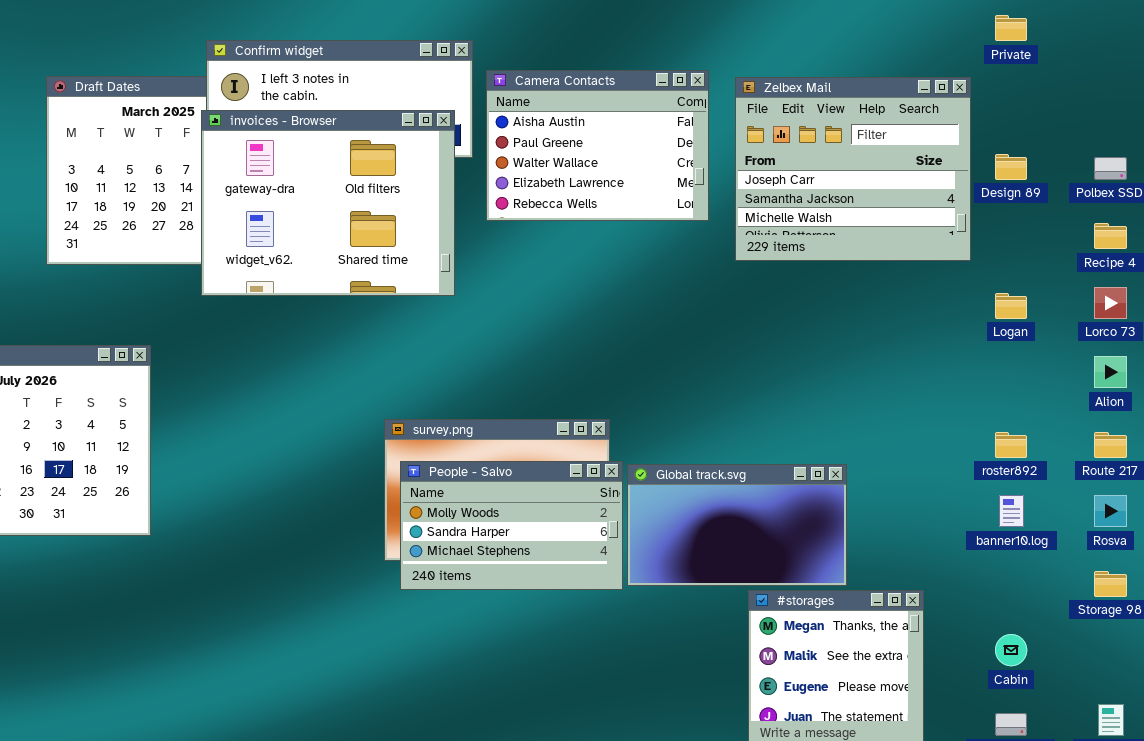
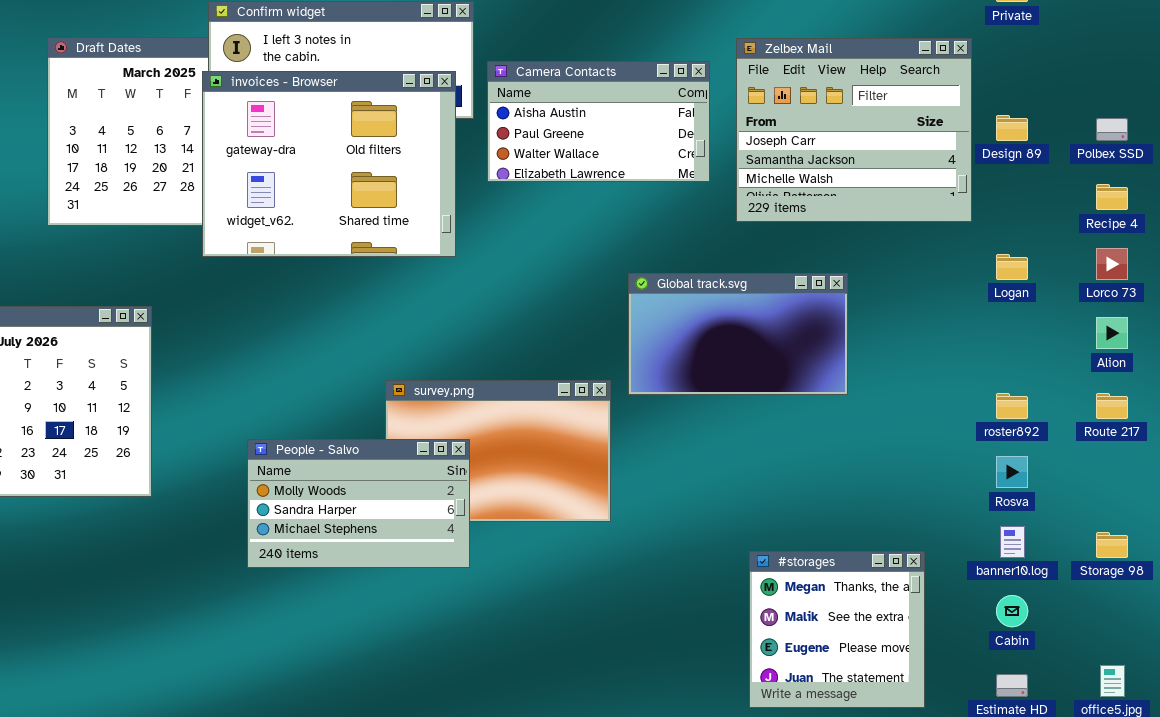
Camera Contacts: [486,70,709,221] -> [487,61,710,182], resized
People - Salvo: [400,461,623,590] -> [247,439,470,568], moved
Global track.svg: [627,464,847,586] -> [628,273,848,395], moved
banner10.log: [999,495,1024,527] -> [1000,526,1025,558], moved
Rosva: [1094,495,1127,527] -> [996,456,1028,488], moved

